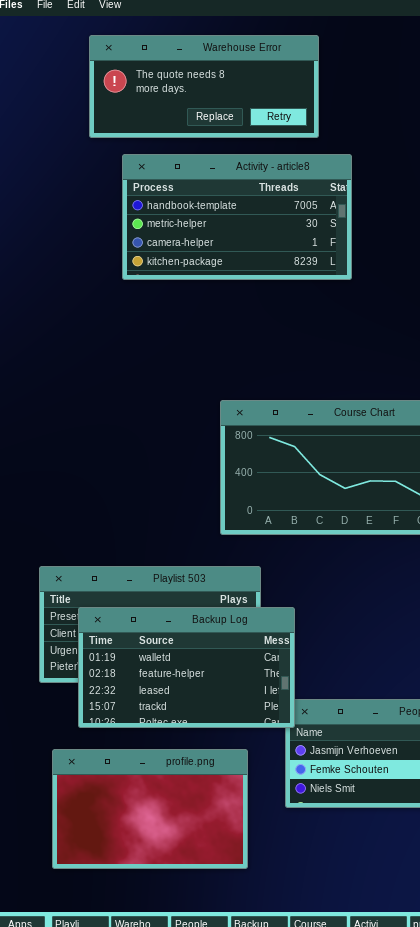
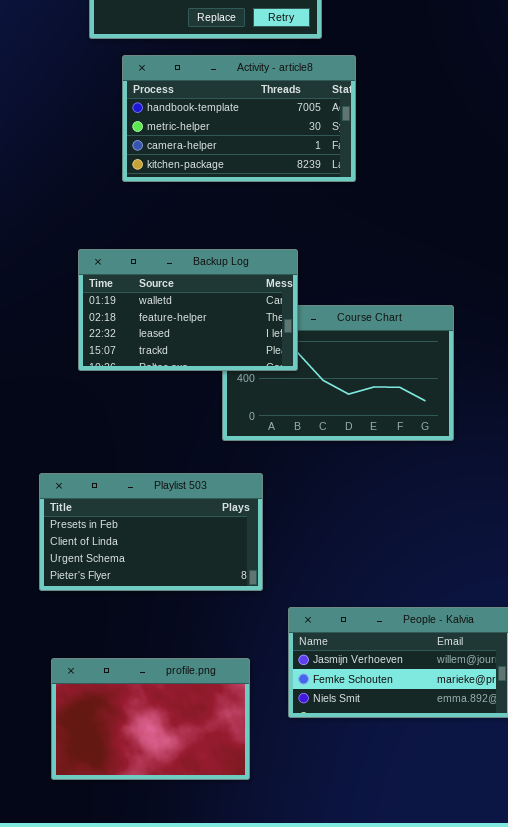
Backup Log: [78,607,295,728] -> [78,249,298,371], moved

